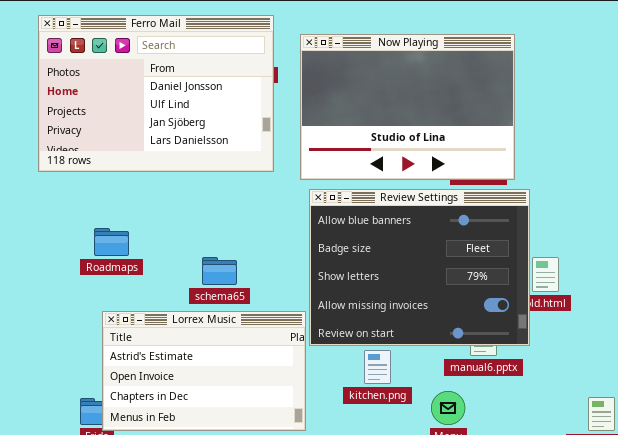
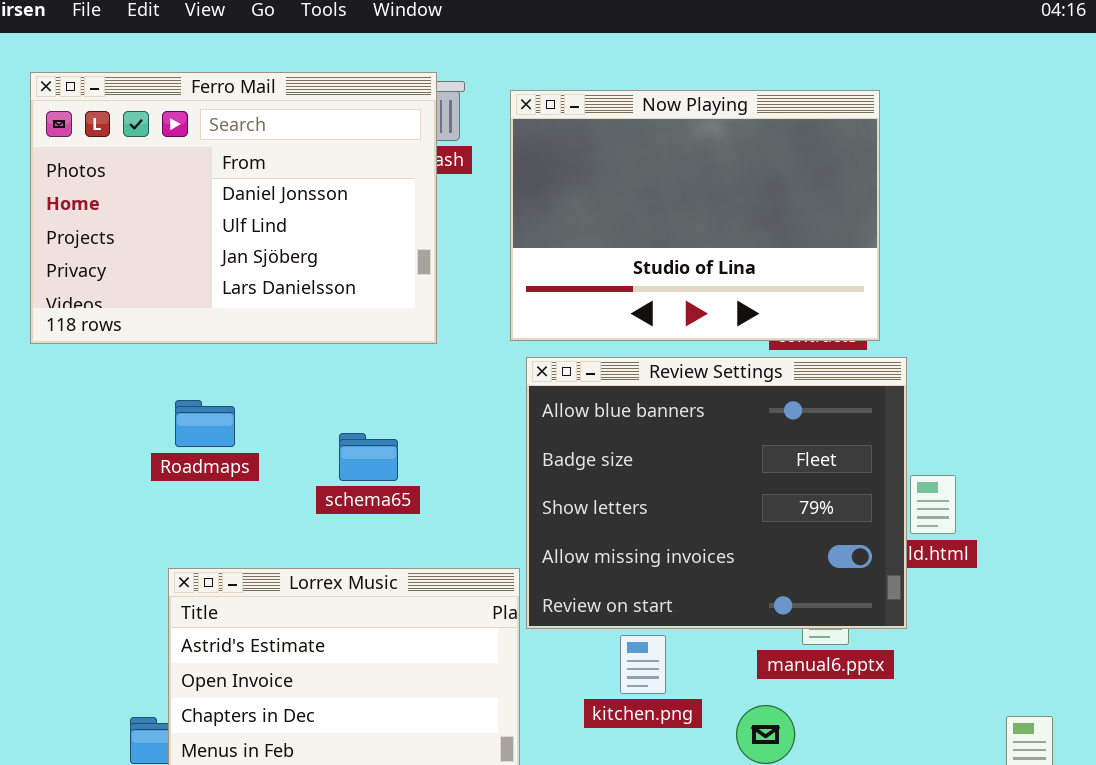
Ferro Mail: [38,15,274,172] -> [30,72,437,344], moved
Roadmaps: [94,228,129,256] -> [175,400,235,447], moved
schema65: [202,257,237,285] -> [339,433,398,481], moved

